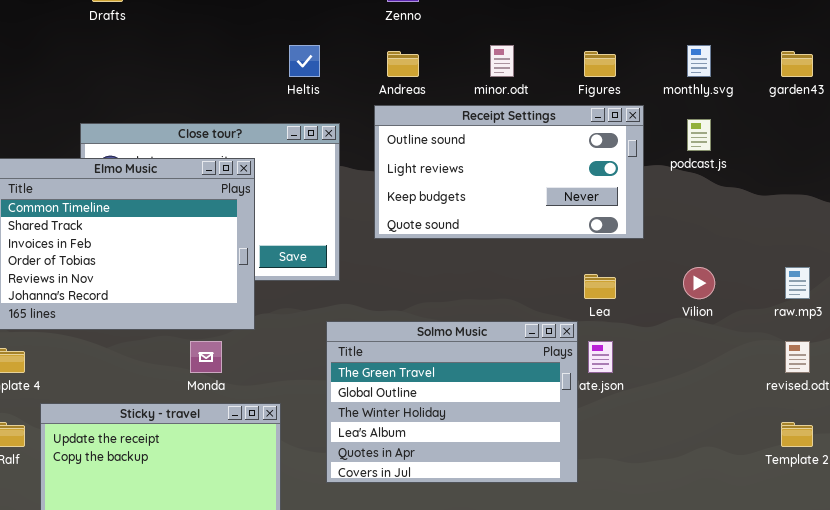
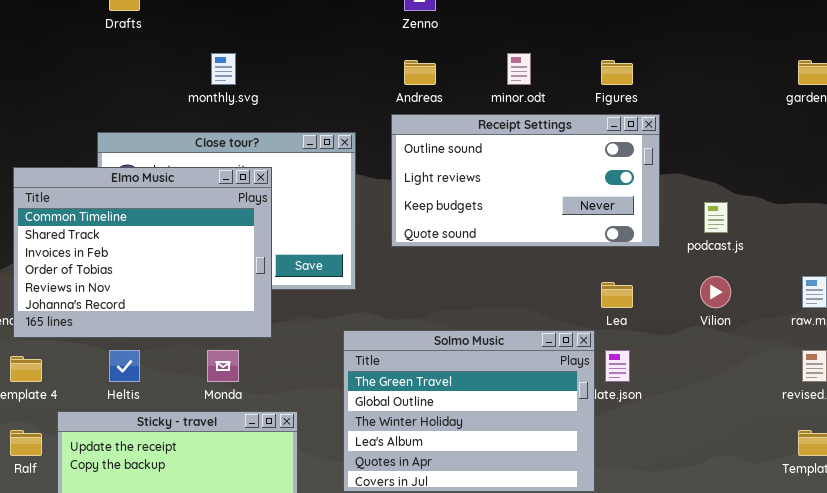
Heltis: [289,45,320,77] -> [109,350,140,382], moved
monthly.svg: [687,45,711,77] -> [211,53,236,85], moved
podcast.js: [687,119,711,151] -> [704,202,728,233], moved

